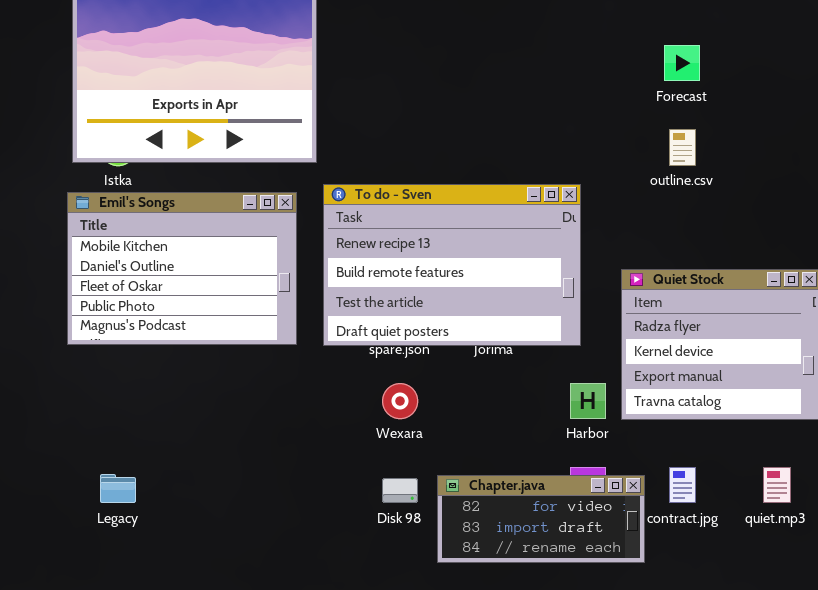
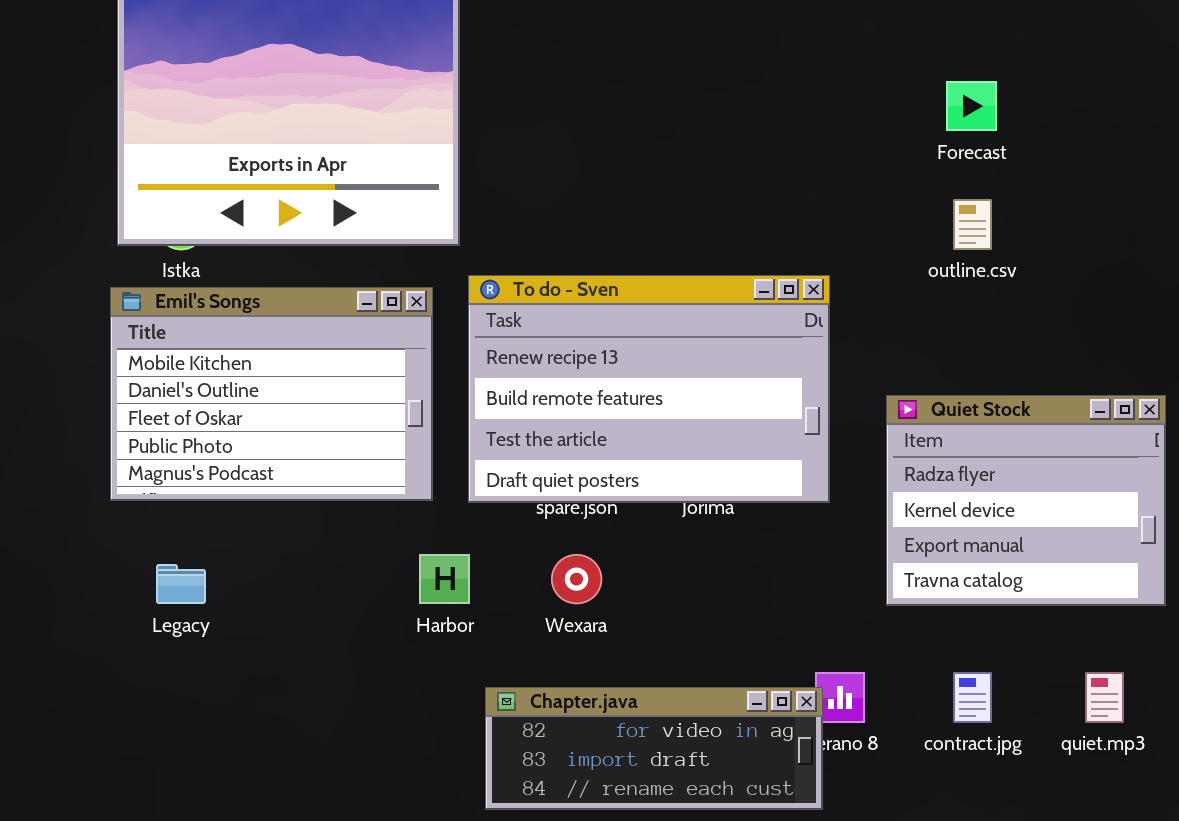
Harbor: [570,383,606,419] -> [419,554,470,604], moved
Legacy: [100,474,136,503] -> [156,564,206,604], moved
Chapter.java: [437,475,645,563] -> [485,687,823,810], moved, resized

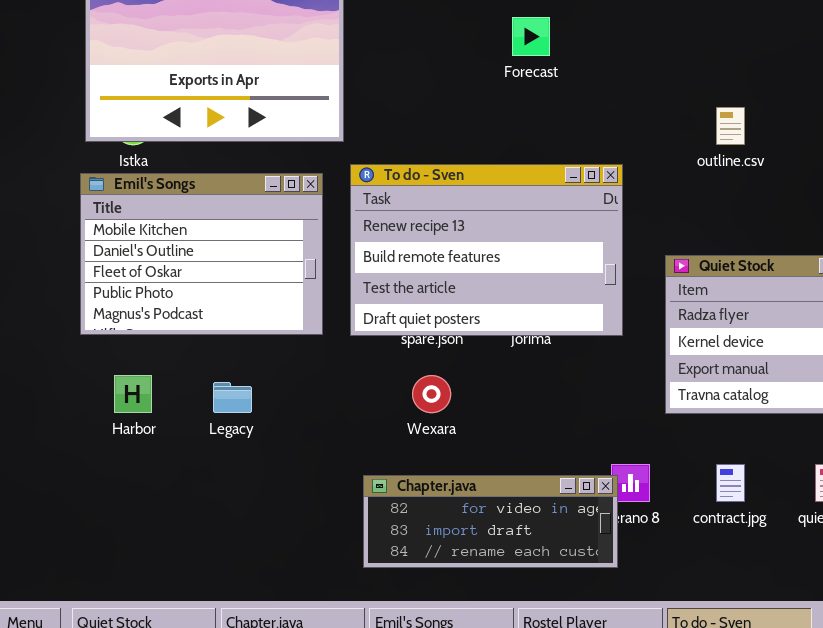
Forecast: [946,81,997,131] -> [512,17,550,56], moved
Harbor: [419,554,470,604] -> [114,375,152,413], moved
Legacy: [156,564,206,604] -> [213,382,252,413], moved

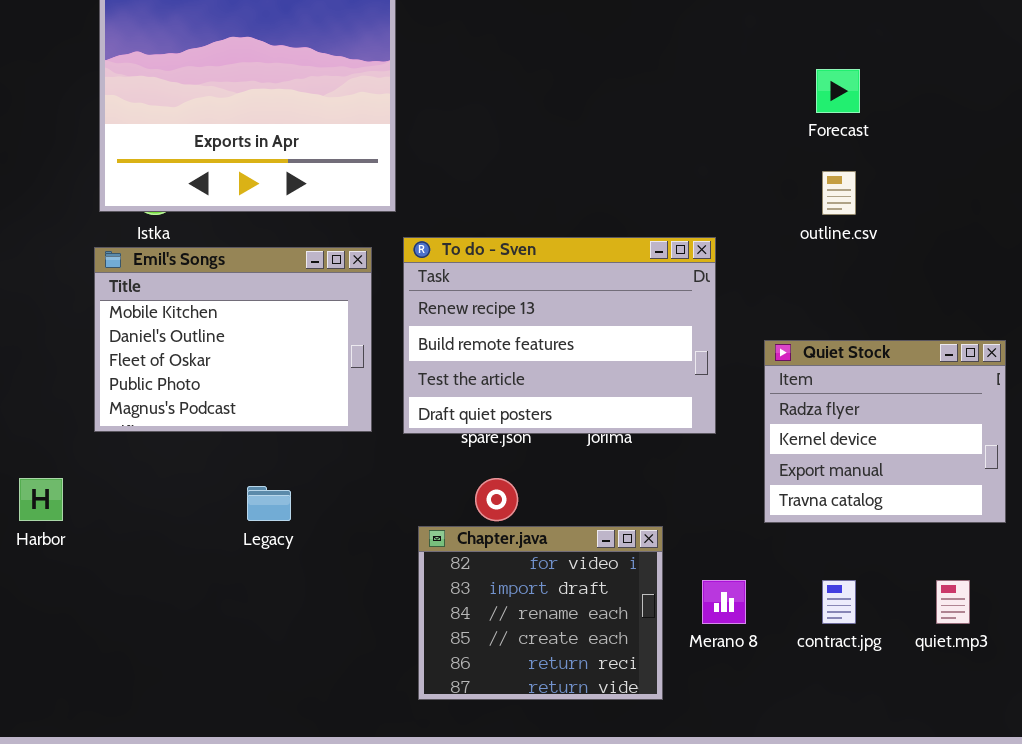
Forecast: [512,17,550,56] -> [816,69,860,113], moved
Harbor: [114,375,152,413] -> [19,478,63,521], moved
Chapter.java: [363,475,618,568] -> [418,526,663,700], resized

